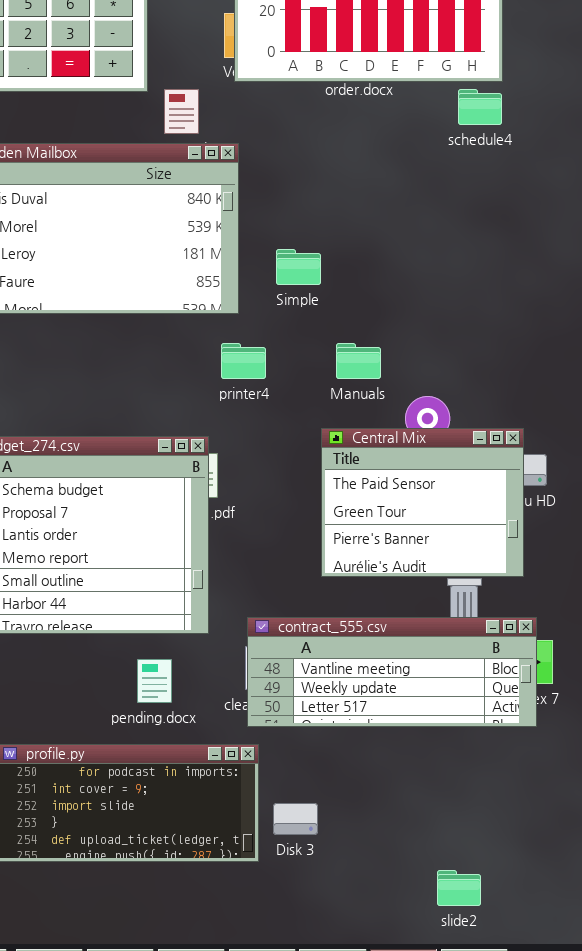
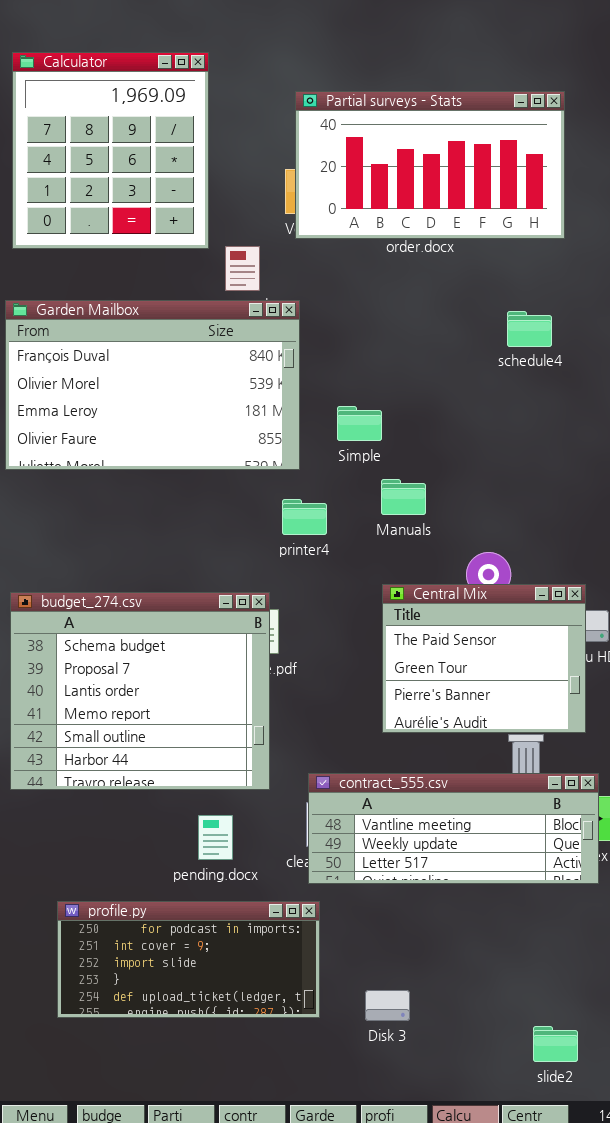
schedule4: [458,89,502,125] -> [507,311,552,347], moved
Manuals: [336,343,381,379] -> [381,479,426,515], moved
Disk 3: [273,803,318,835] -> [365,990,410,1021], moved
slide2: [437,870,481,906] -> [533,1026,578,1062], moved

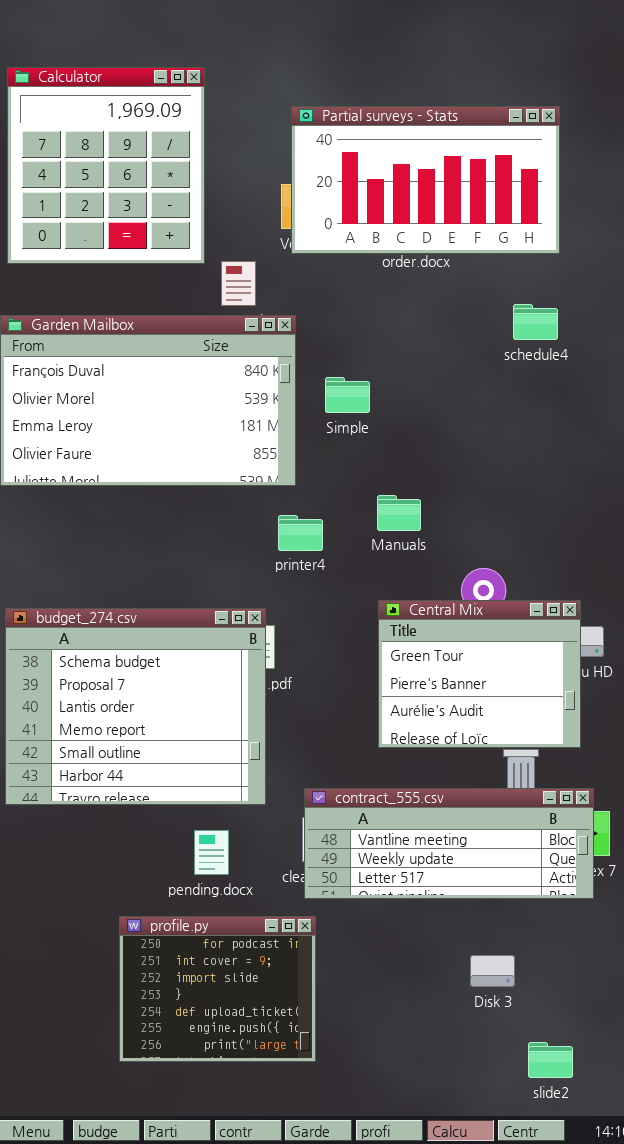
schedule4: [507,311,552,347] -> [513,304,558,340], moved
Simple: [337,406,382,441] -> [325,377,370,413], moved
Central Mix: [382,584,586,733] -> [378,600,581,748], scrolled down 1 row
profile.py: [57,901,320,1018] -> [119,916,316,1062], resized
Disk 3: [365,990,410,1021] -> [470,955,515,987], moved

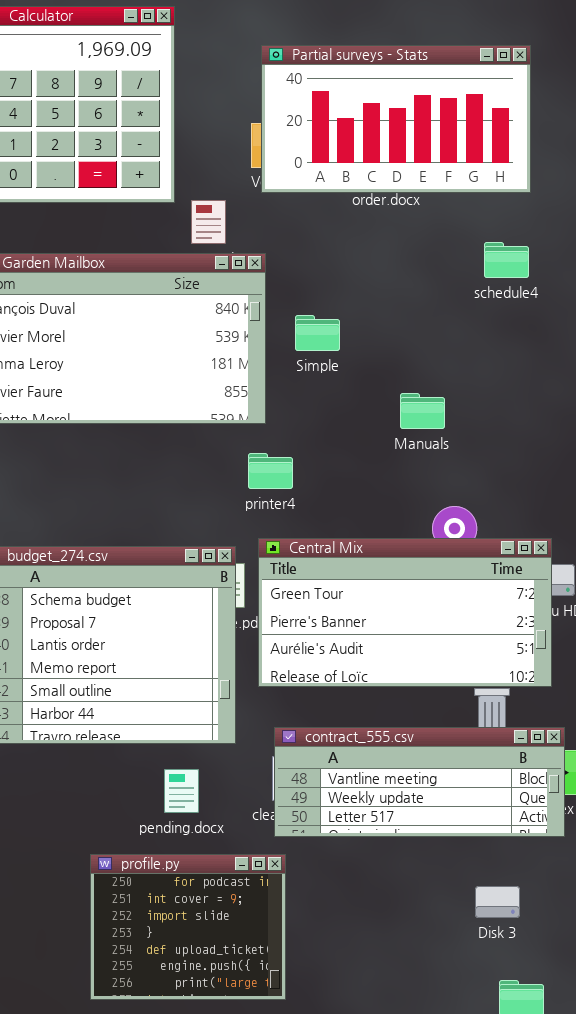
Manuals: [377,495,421,531] -> [400,393,445,429], moved
Central Mix: [378,600,581,748] -> [258,538,552,687], resized
Disk 3: [470,955,515,987] -> [475,886,520,918], moved

